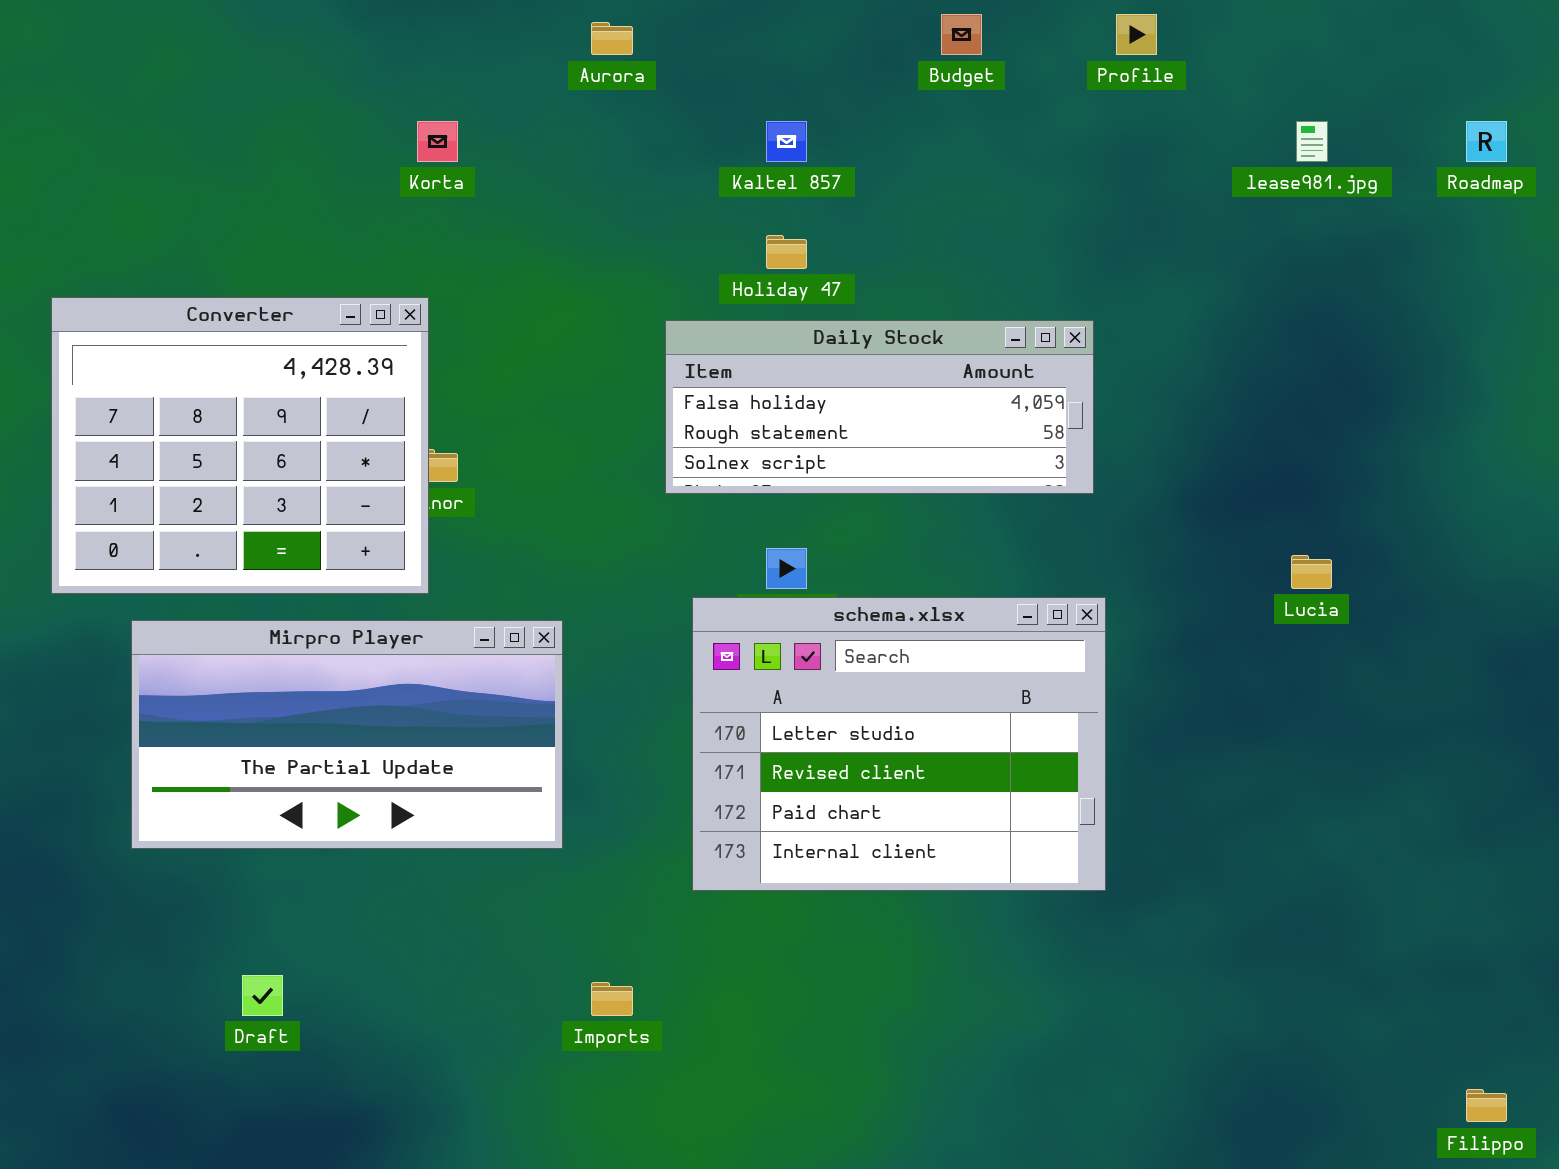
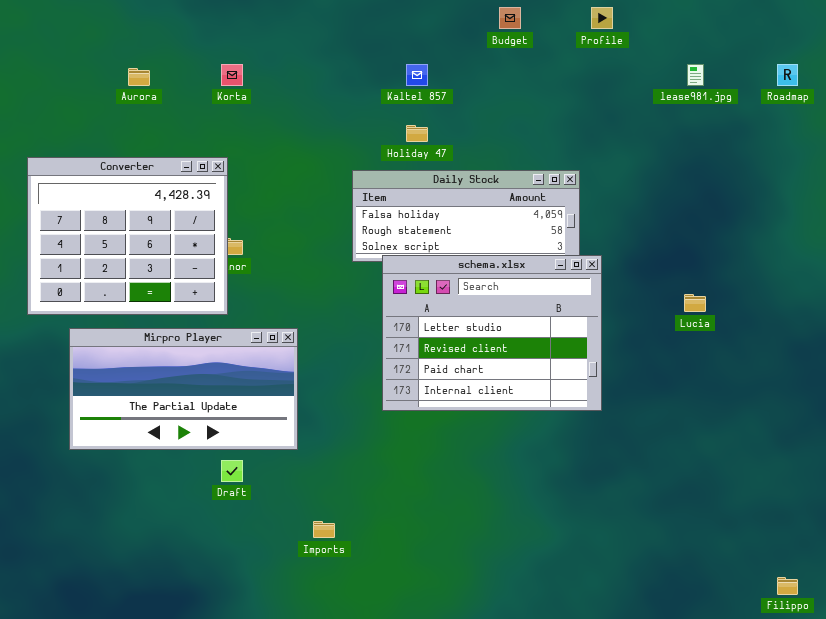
Aurora: [591,22,633,55] -> [128,68,150,86], moved
schema.xlsx: [692,597,1106,891] -> [382,255,602,411], moved
Draft: [242,975,283,1016] -> [221,460,243,482], moved

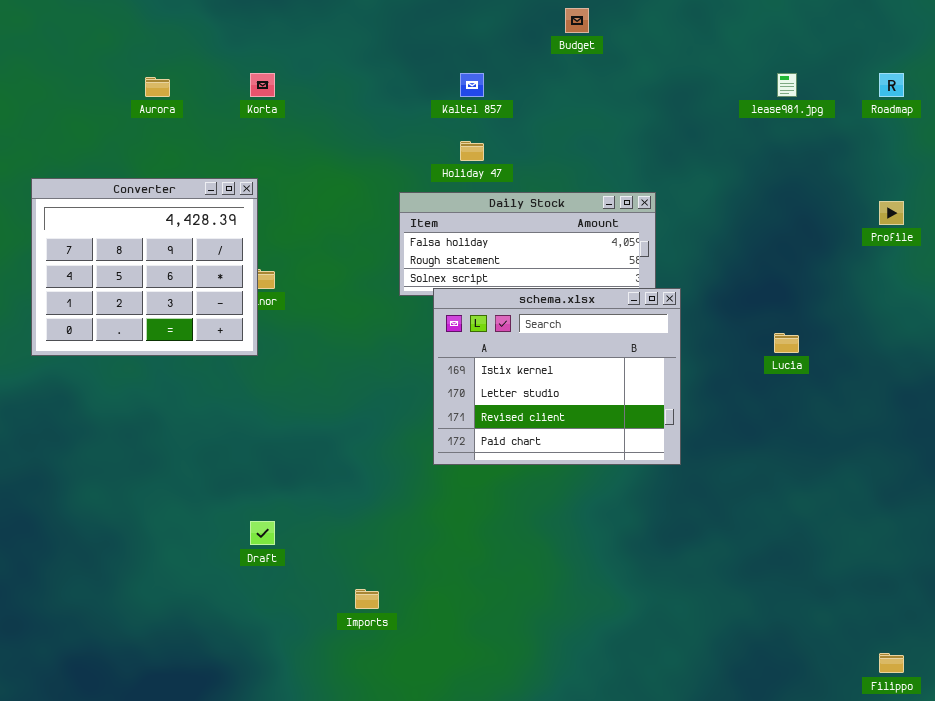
Profile: [591,7,613,29] -> [879,201,904,225], moved
schema.xlsx: [382,255,602,411] -> [433,288,681,465], scrolled up 1 row
Mirpro Player: [69,328,298,450] -> none, closed

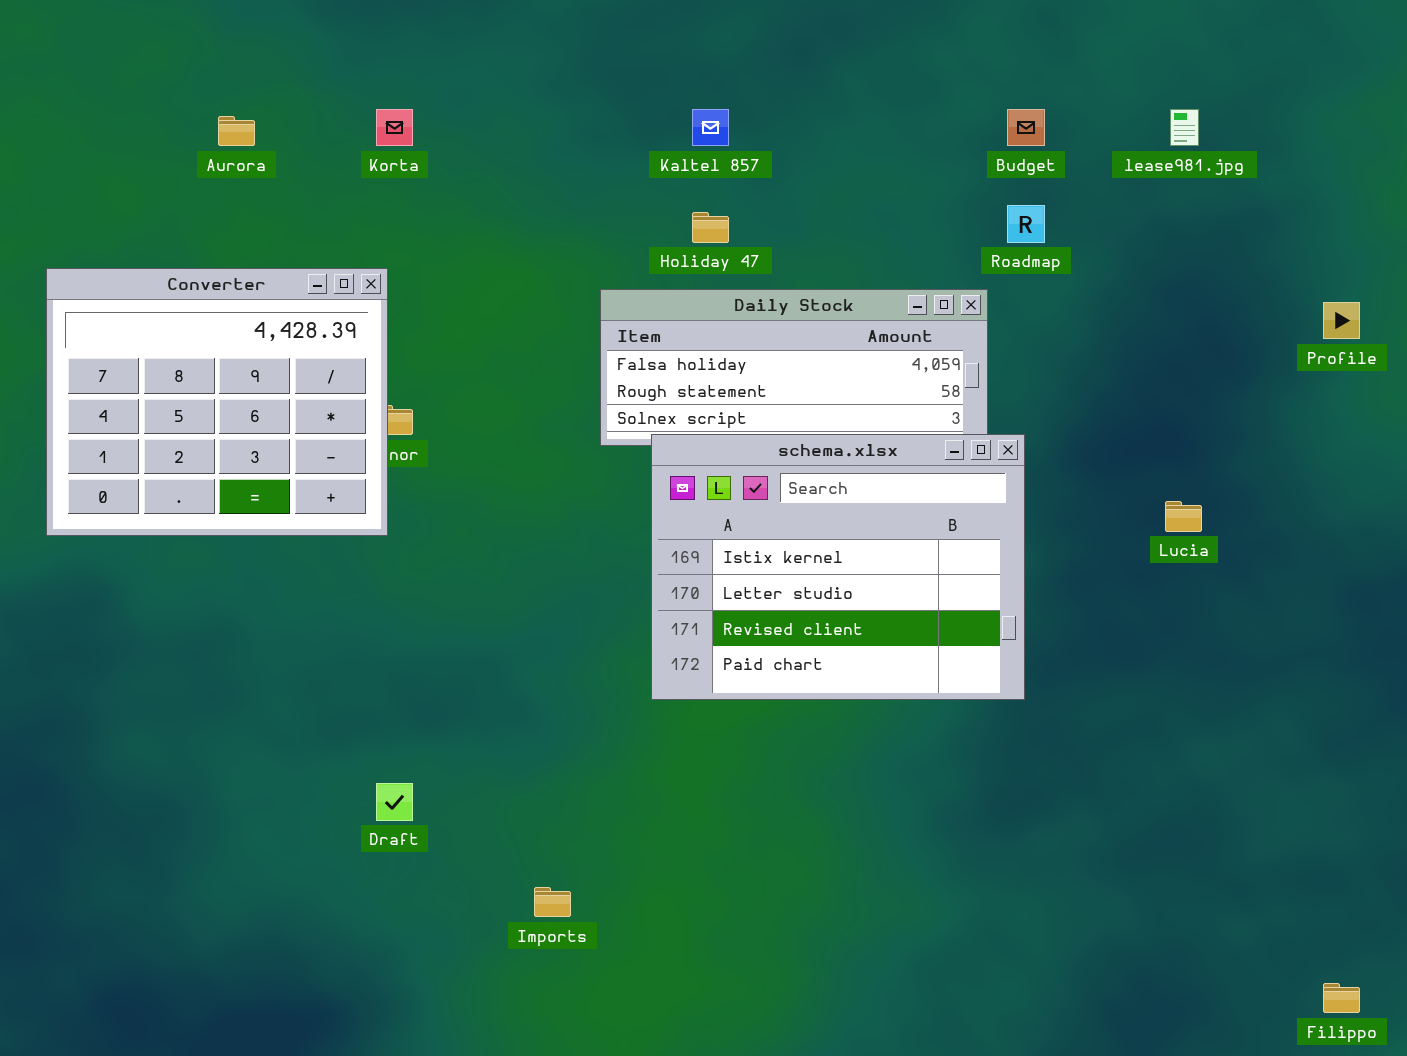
Budget: [565,8,589,33] -> [1007,109,1045,146], moved
Roadmap: [879,73,904,97] -> [1007,205,1045,243], moved

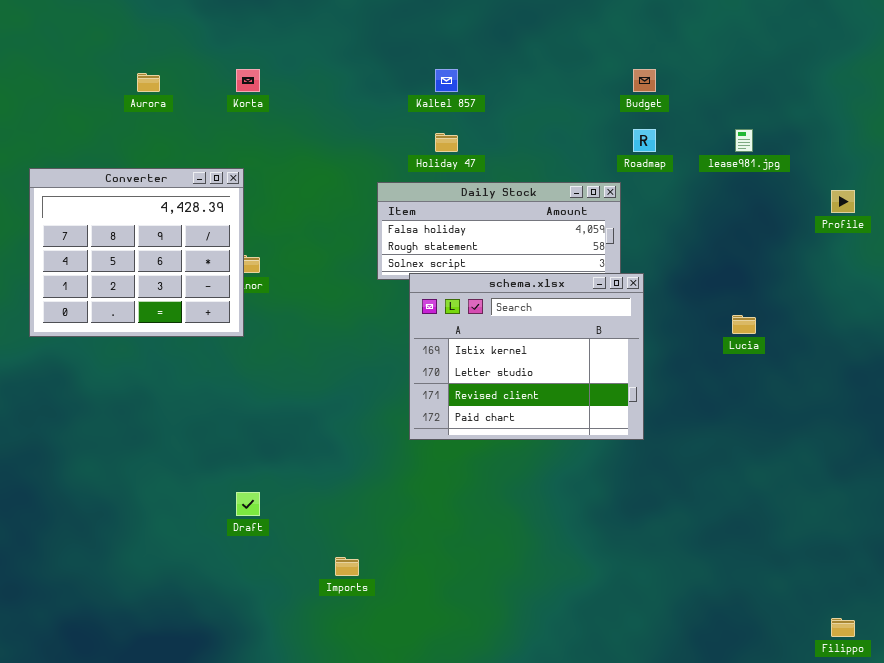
lease981.jpg: [1170,109,1199,146] -> [735,129,753,152], moved

